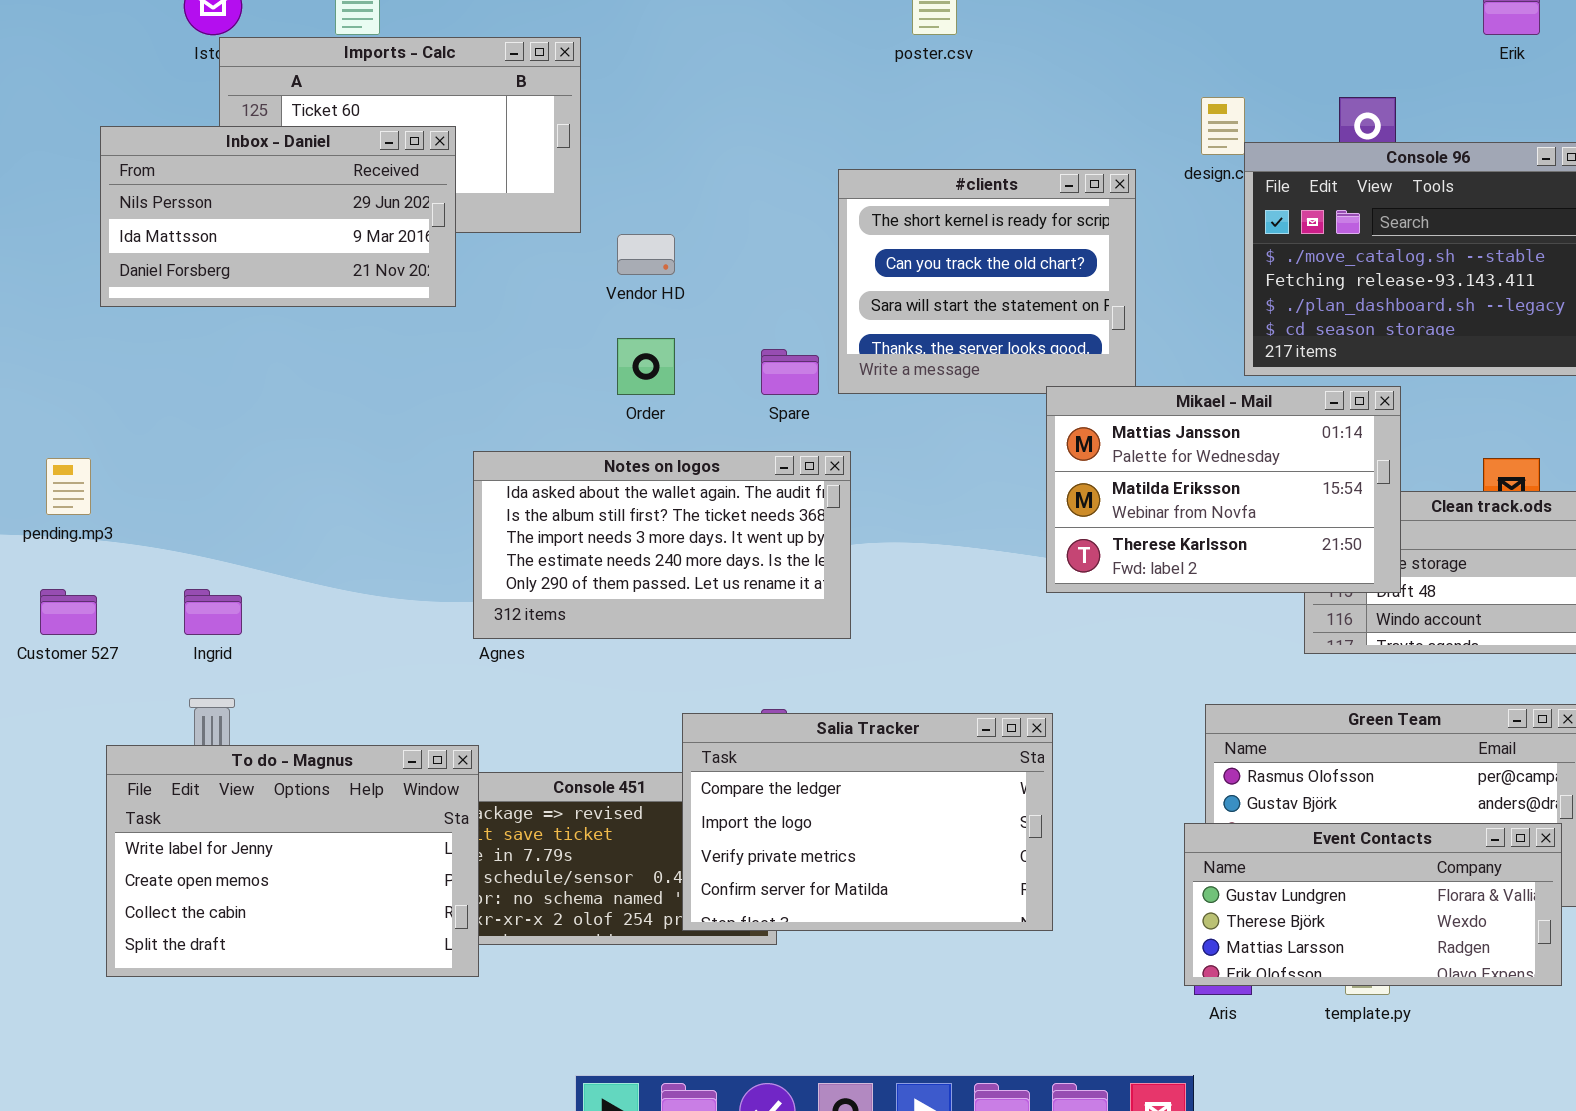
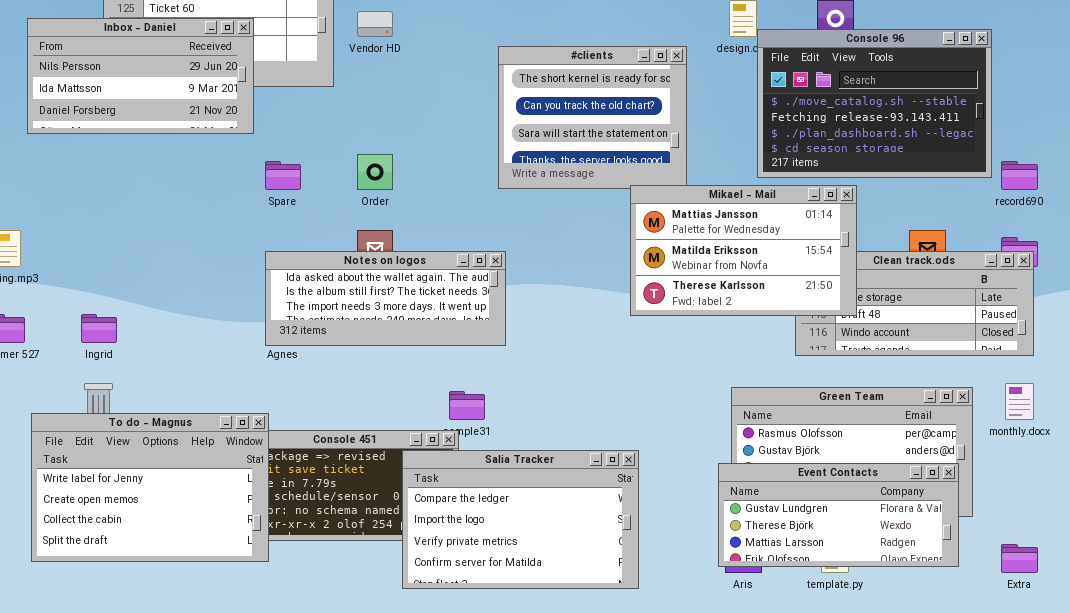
Vendor HD: [617,234,675,275] -> [357,11,393,37], moved
Spare: [761,349,819,395] -> [265,161,301,190], moved
Notes on logos: [473,451,851,639] -> [265,251,506,346], resized
Salia Tracker: [682,713,1053,931] -> [402,450,639,589], moved

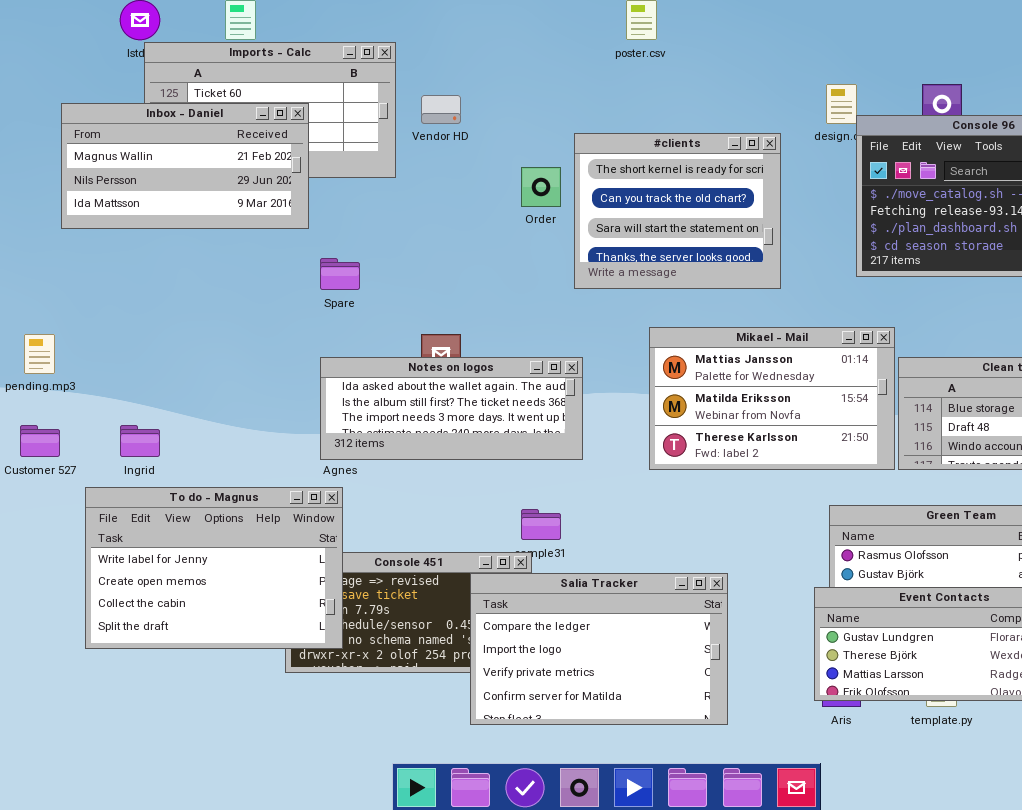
Inbox - Daniel: [27,18,254,134] -> [61,103,309,229], scrolled up 1 row
Order: [357,154,393,190] -> [521,167,561,207], moved
Mikael - Mail: [630,185,857,316] -> [649,327,895,470], moved
To do - Magnus: [31,413,269,562] -> [85,487,343,649], moved

